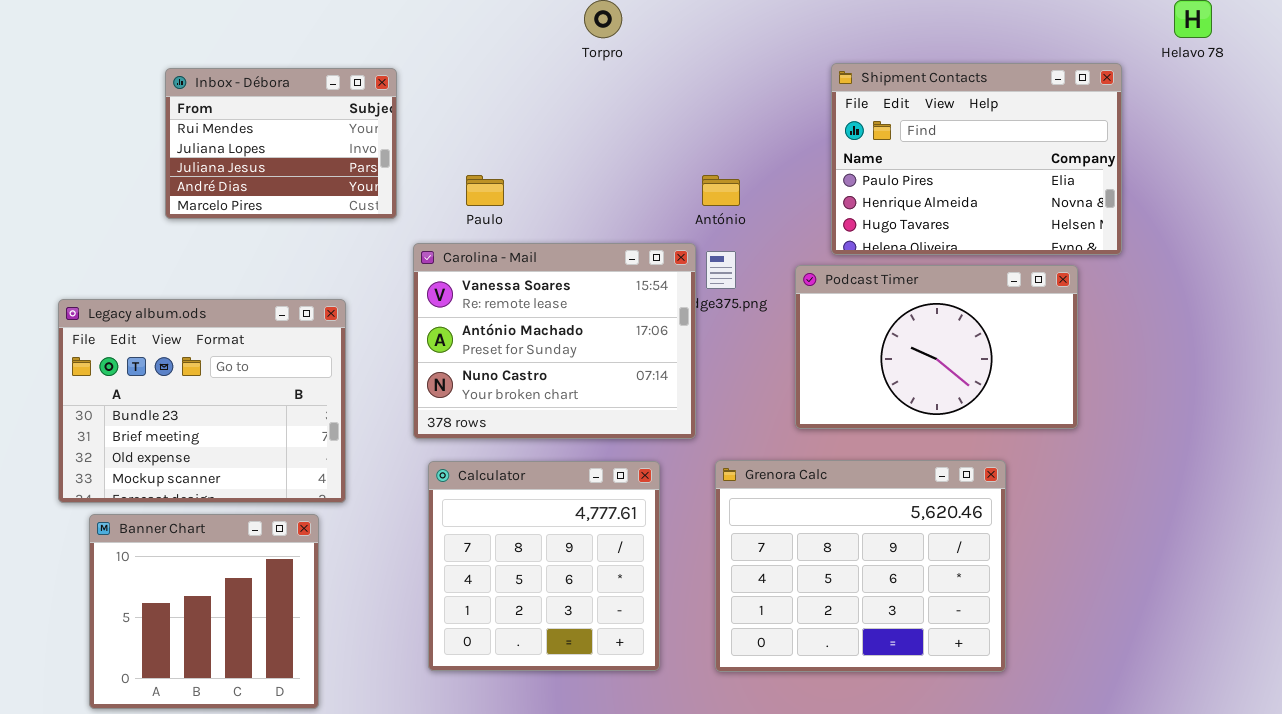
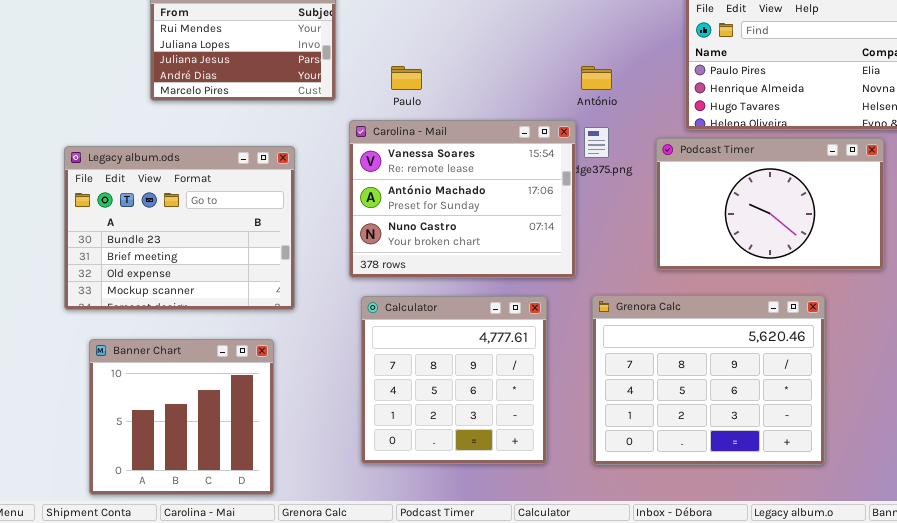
Legacy album.ods: [58,299,346,503] -> [64,146,295,310], moved

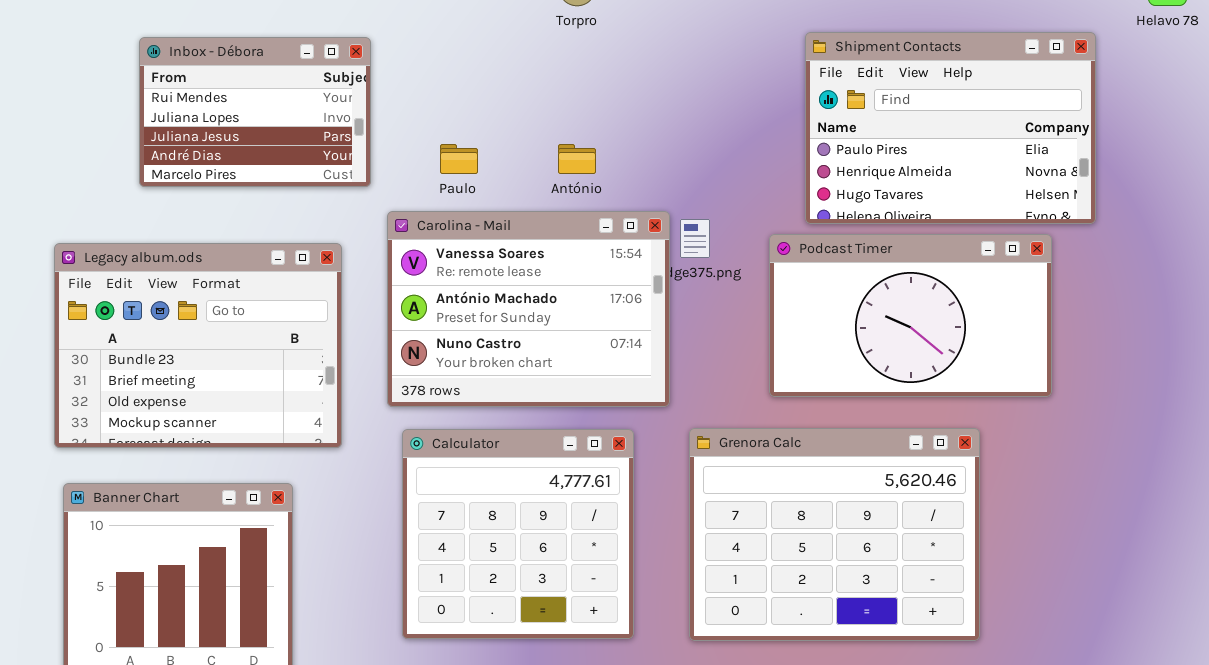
António: [581,66,612,90] -> [558,144,596,174], moved
Legacy album.ods: [64,146,295,310] -> [54,243,342,448], moved

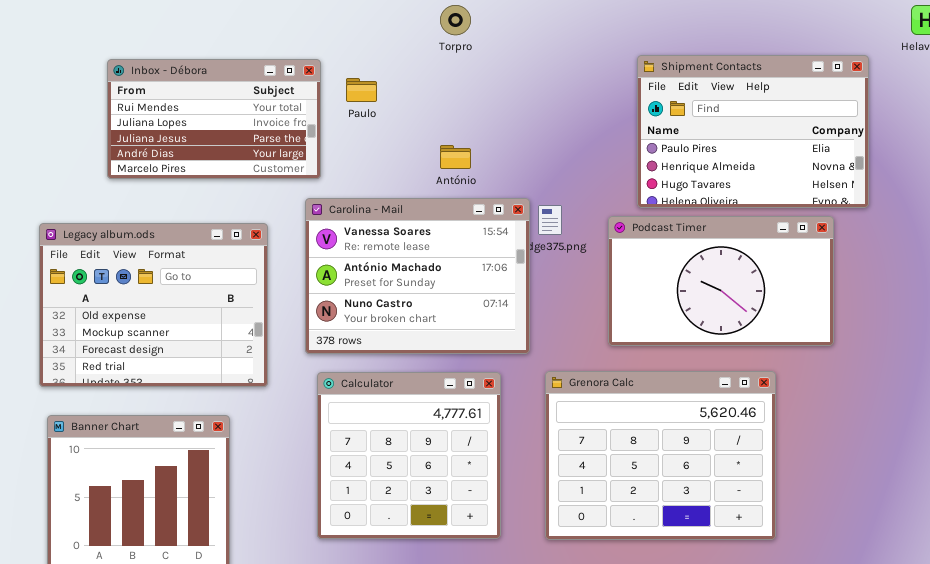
Inbox - Débora: [139,37,371,187] -> [107,59,321,179], resized
Paulo: [440,144,478,174] -> [346,78,377,102], moved
Legacy album.ods: [54,243,342,448] -> [39,223,268,387], scrolled down 2 rows

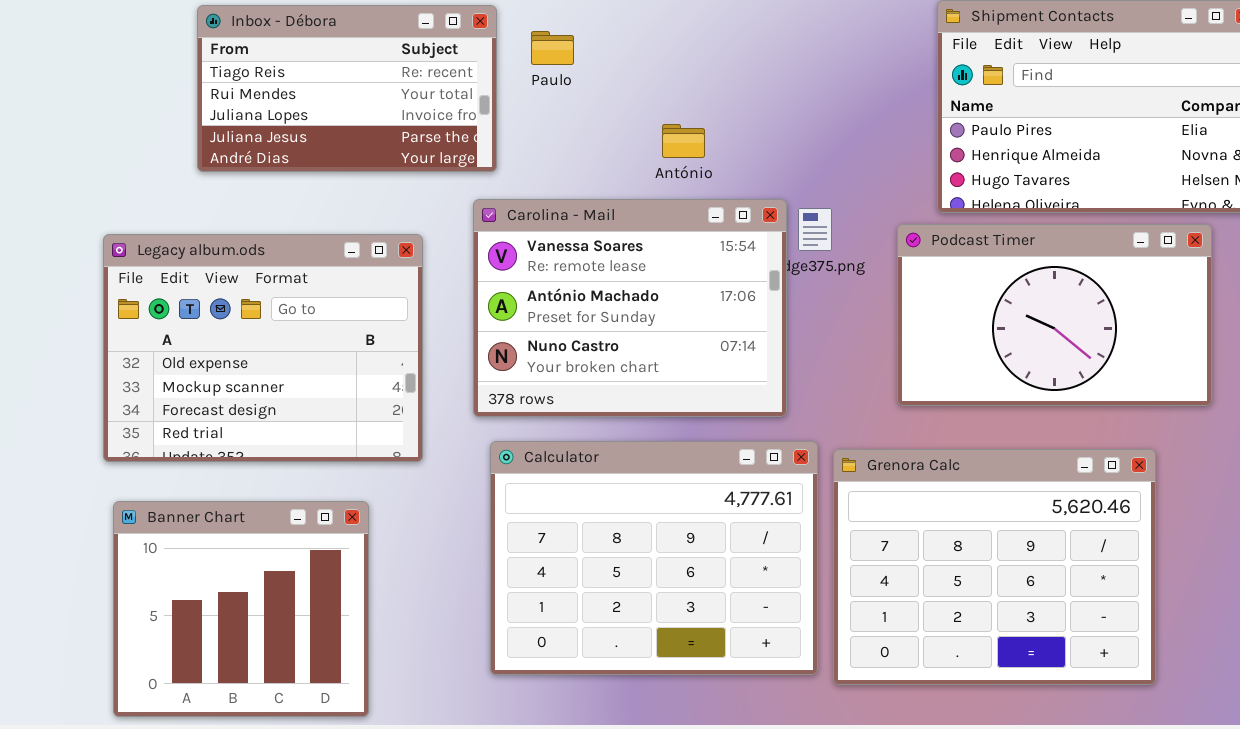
Inbox - Débora: [107,59,321,179] -> [197,5,497,172], scrolled up 1 row
Grenora Calc: [545,371,776,540] -> [833,449,1156,685], moved
Calculator: [317,372,501,539] -> [490,441,818,675], resized

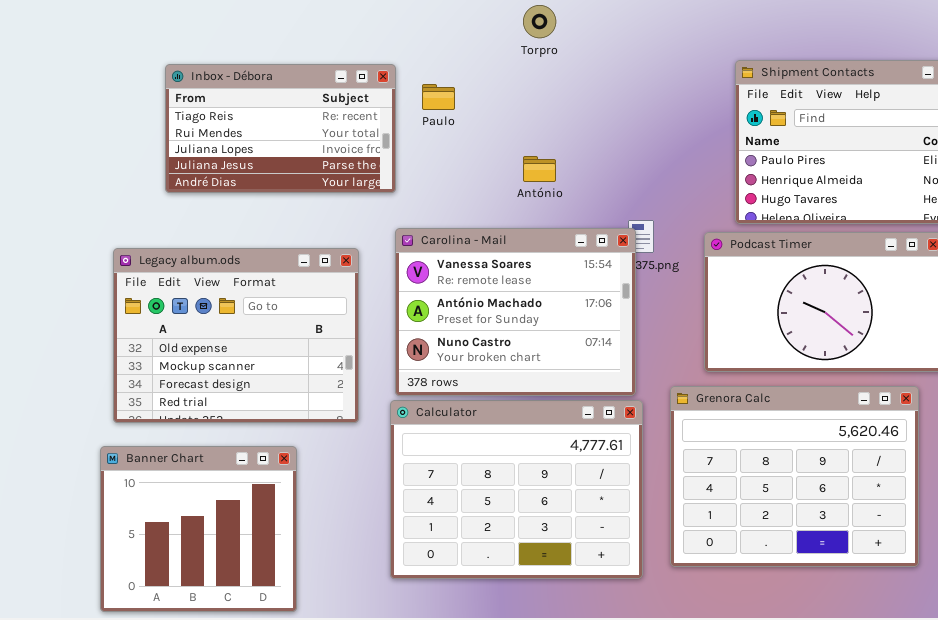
Carolina - Mail: [473,199,787,417] -> [395,228,636,396], moved
Legacy album.ods: [103,234,423,462] -> [113,248,359,423], moved
Grenora Calc: [833,449,1156,685] -> [670,386,919,567], moved

